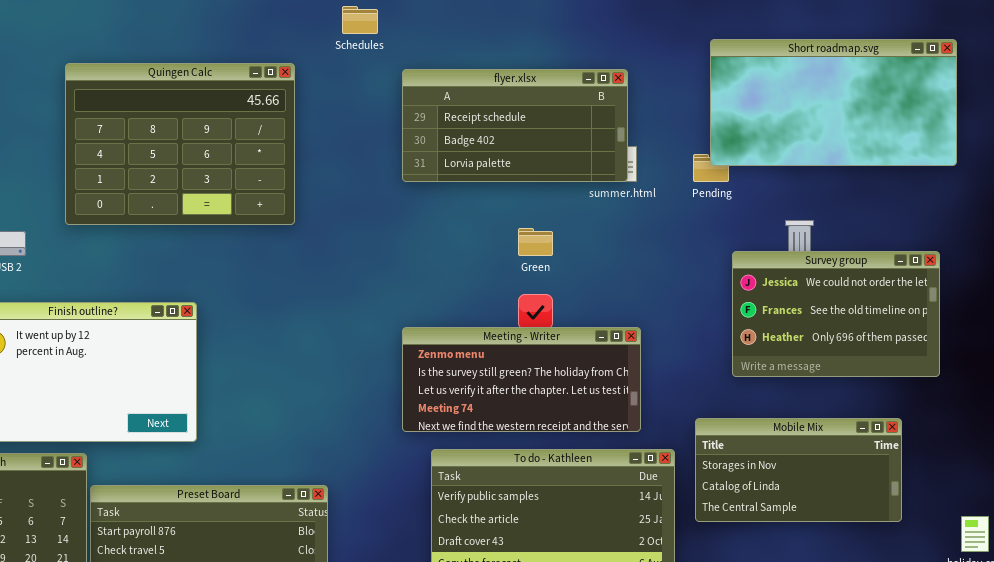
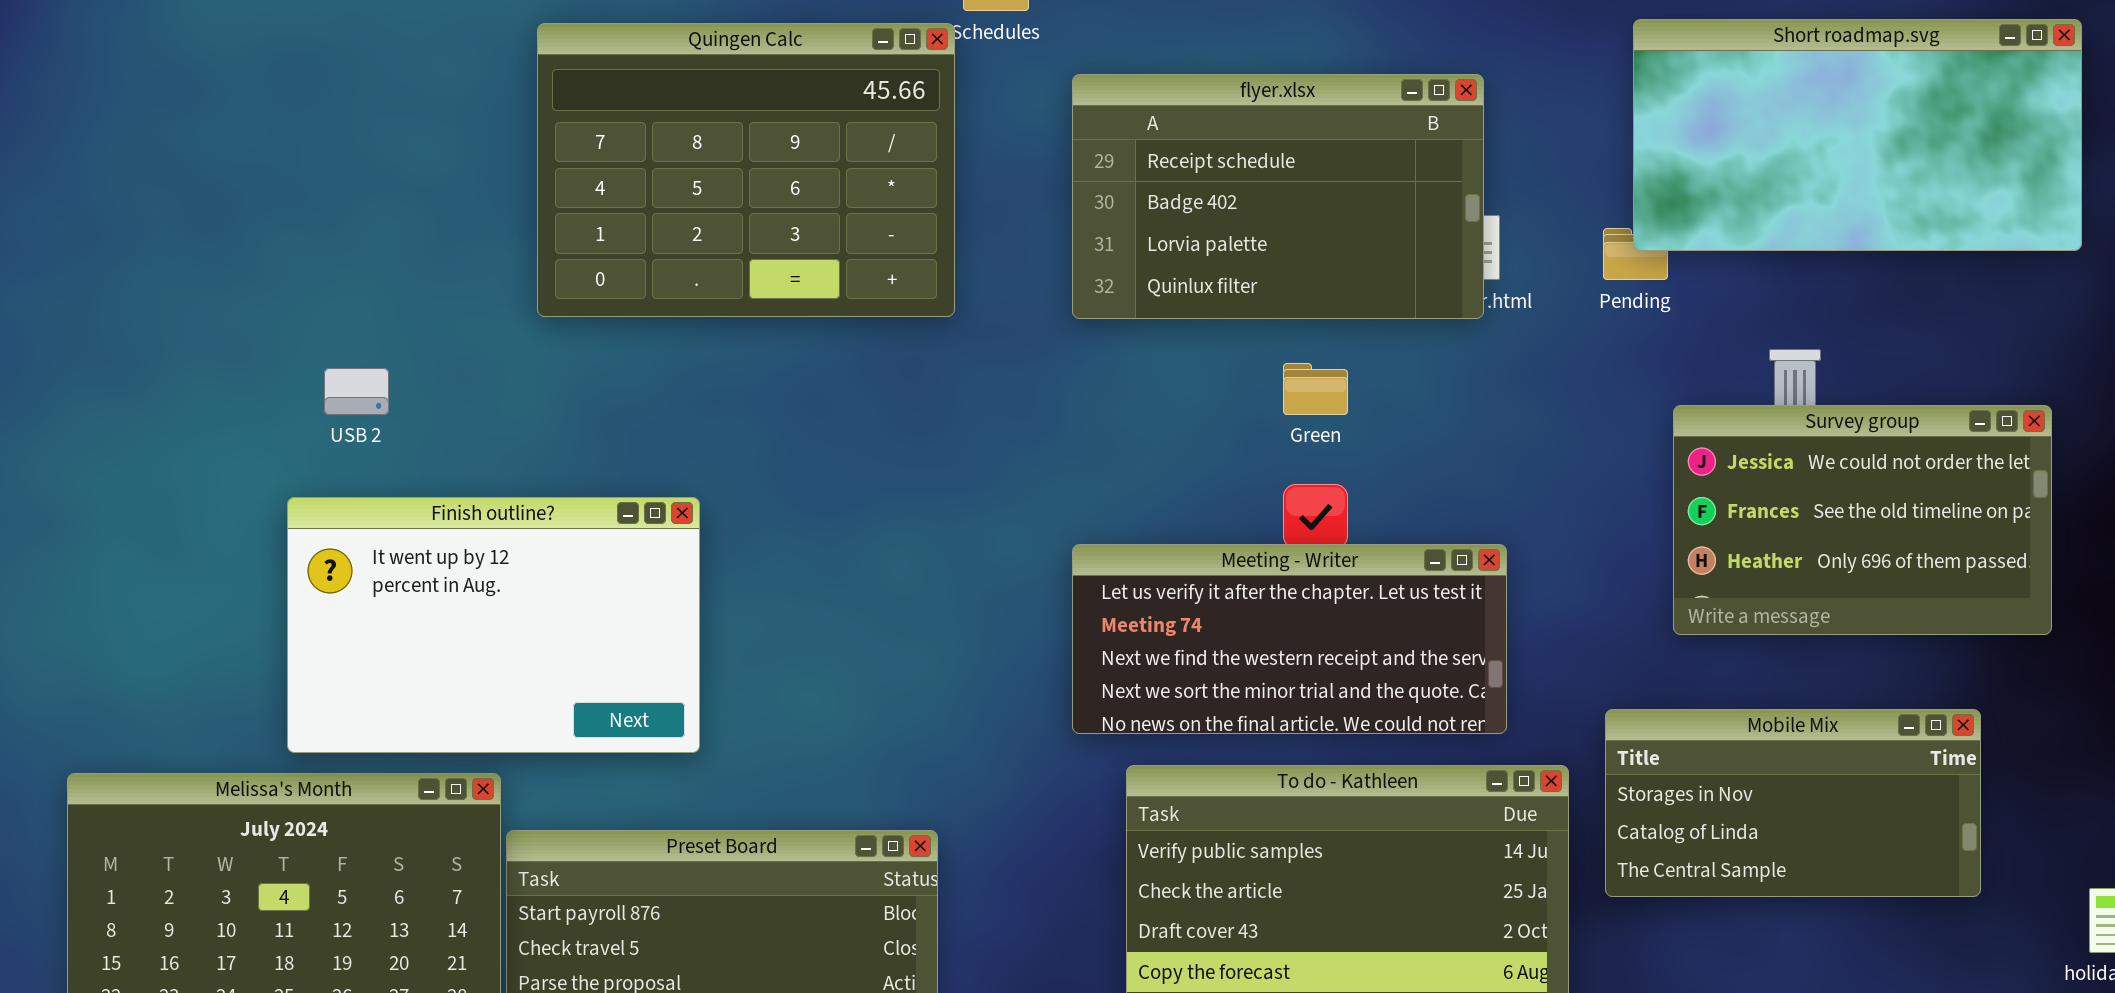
Quingen Calc: [65,63,295,225] -> [537,23,955,317], moved
flyer.xlsx: [402,69,628,182] -> [1072,74,1484,319], resized
Meeting - Writer: [402,327,641,432] -> [1072,544,1507,734], scrolled down 2 rows

